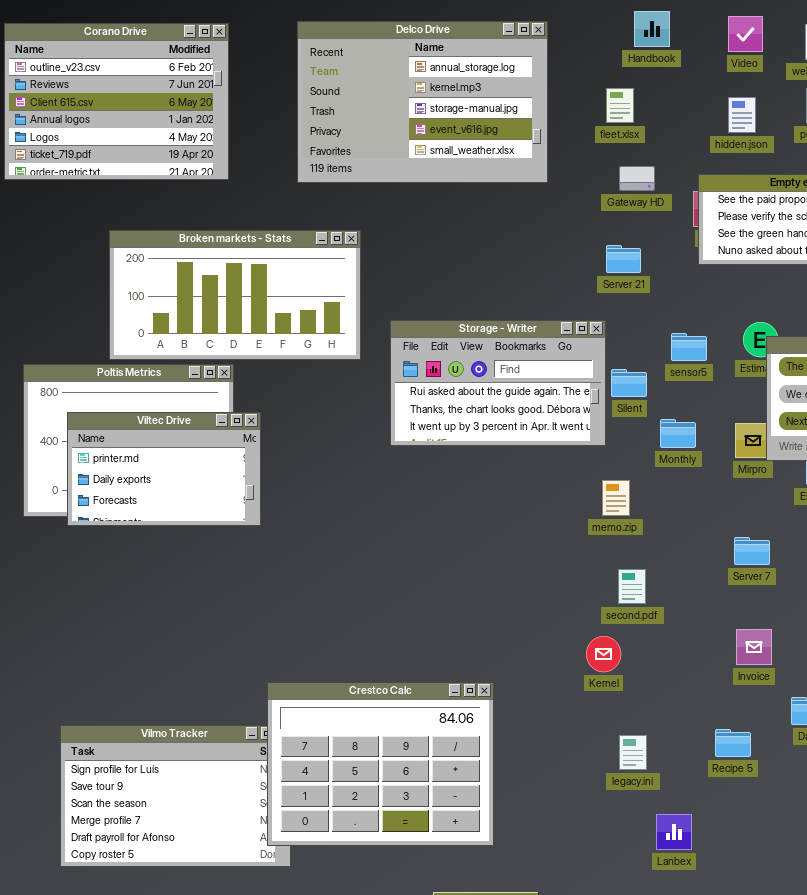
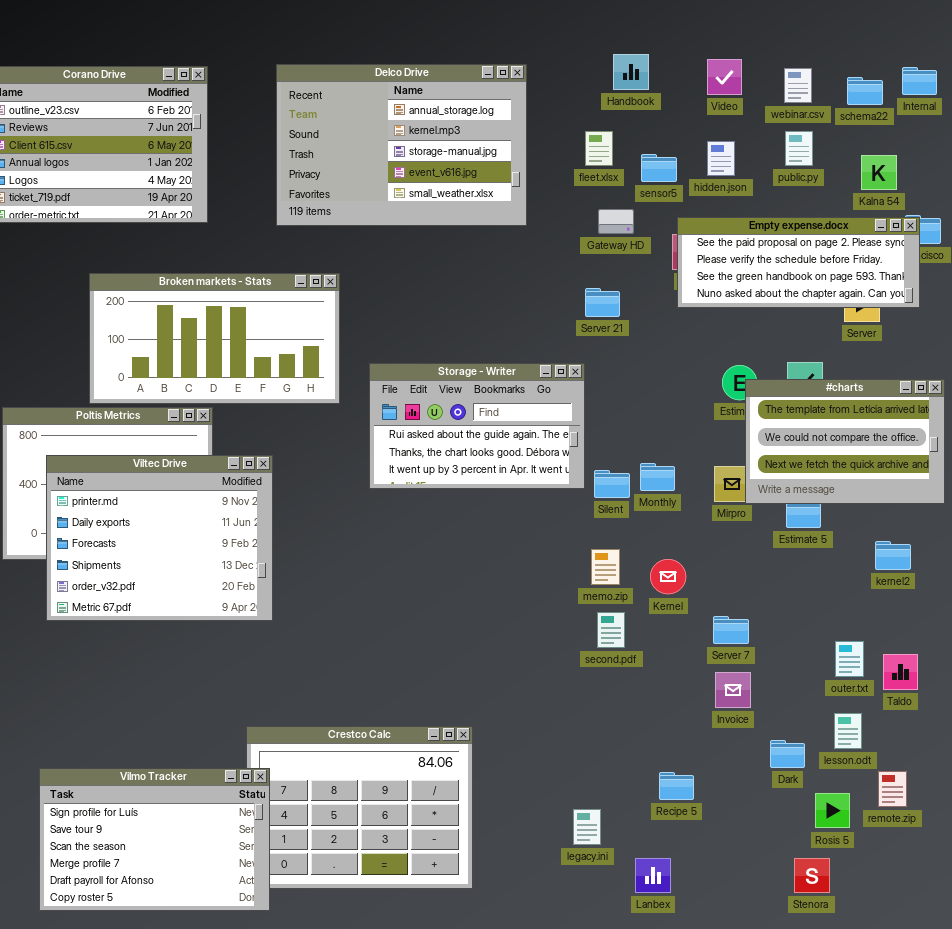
sensor5: [671,333,707,361] -> [641,154,677,182], moved
Silent: [611,369,647,397] -> [594,470,630,498], moved
Viltec Drive: [67,412,261,526] -> [46,455,273,621], resized
memo.zip: [602,480,630,516] -> [591,549,620,585], moved
Server 7: [734,537,770,565] -> [713,616,749,644], moved
Kernel: [586,636,621,672] -> [650,559,686,594], moved
Vilmo Tracker: [60,725,291,867] -> [39,768,270,911], raised
Recipe 5: [715,729,751,757] -> [659,772,694,800], moved
legacy.ini: [619,735,647,770] -> [573,809,601,845], moved

